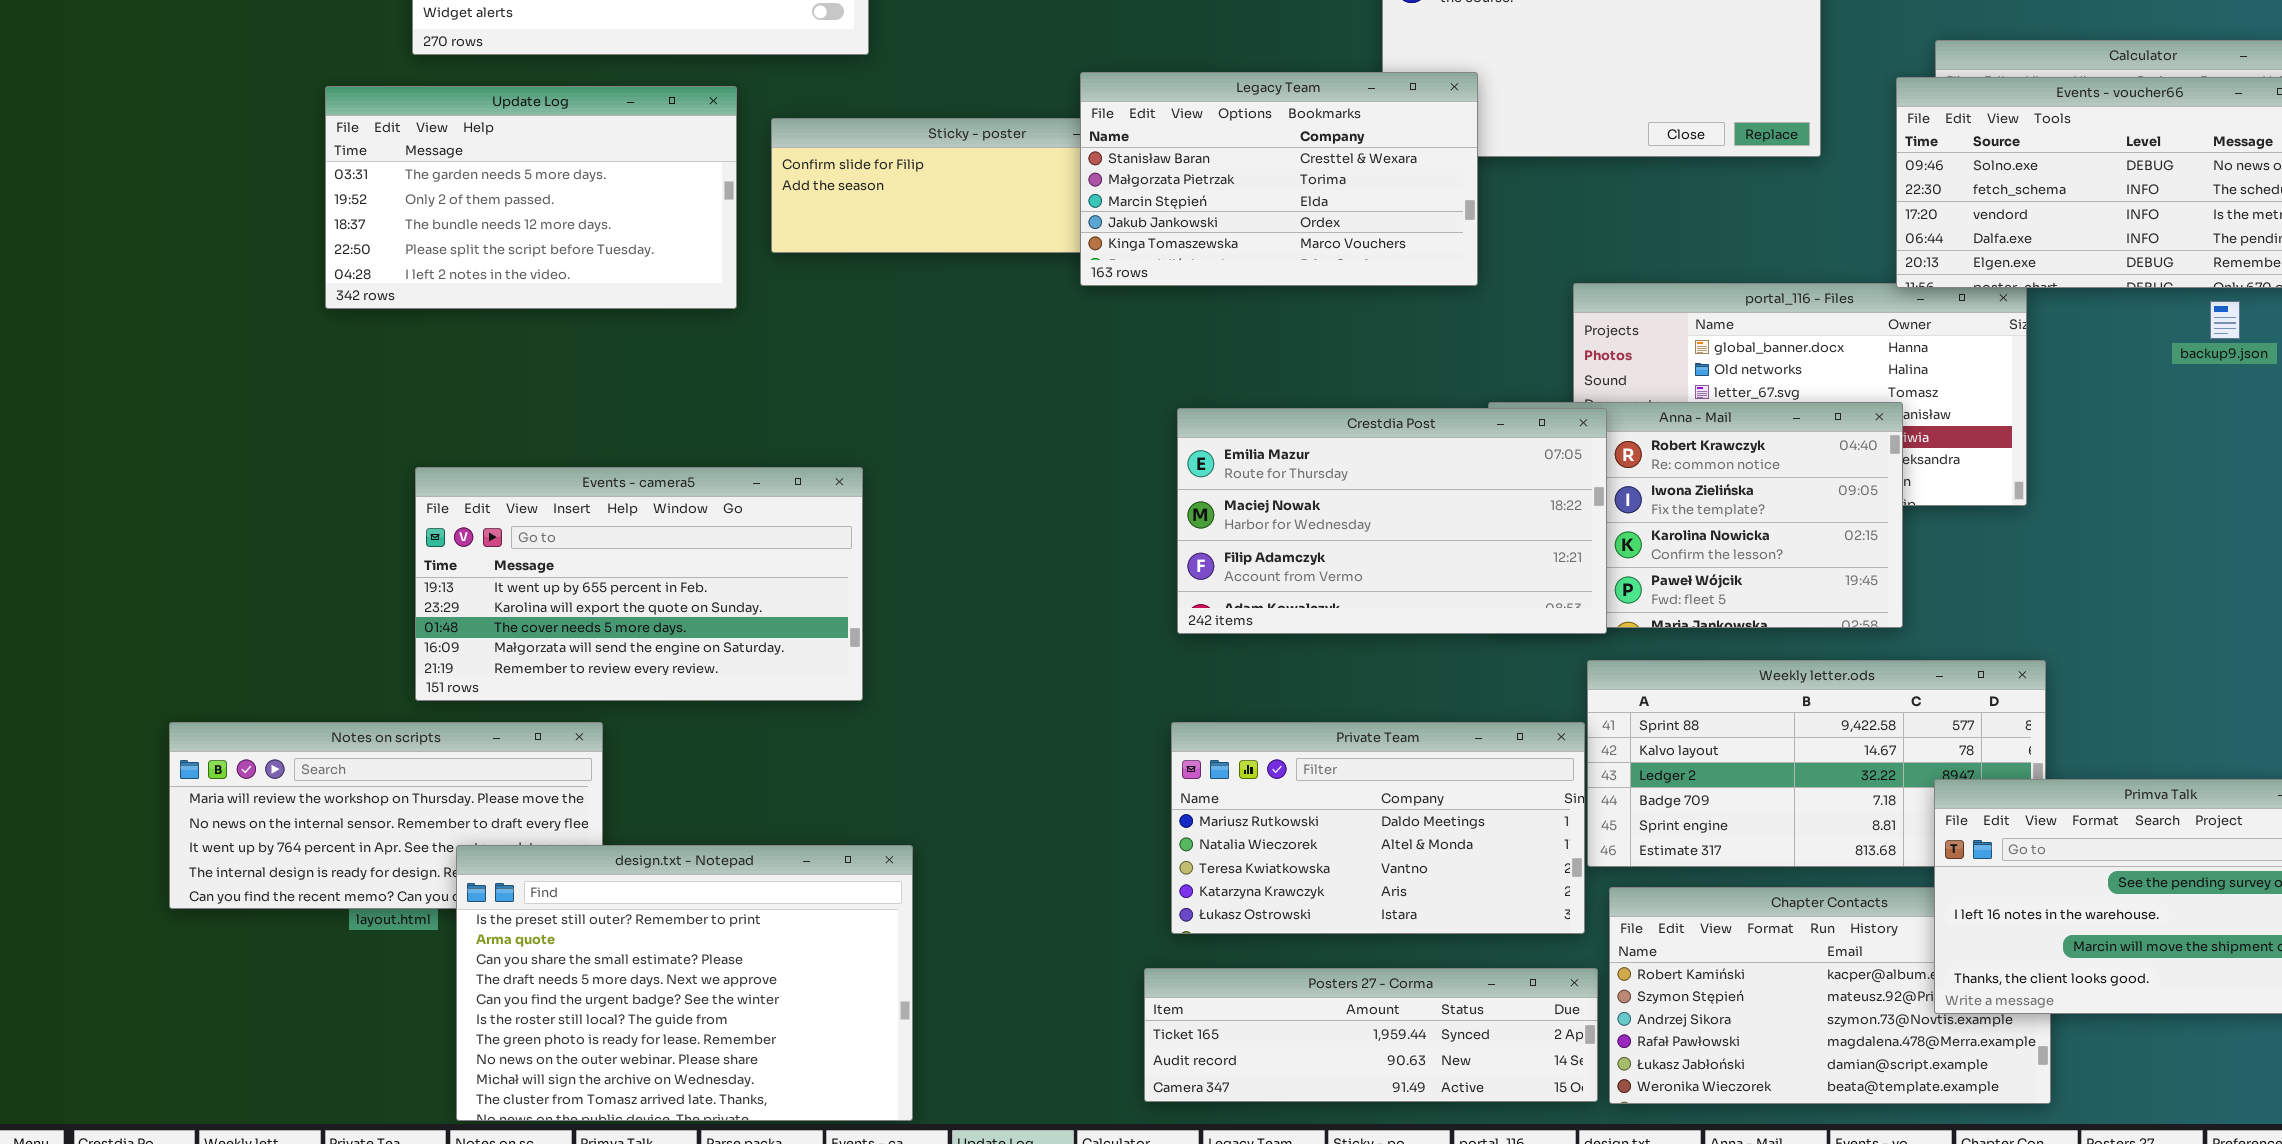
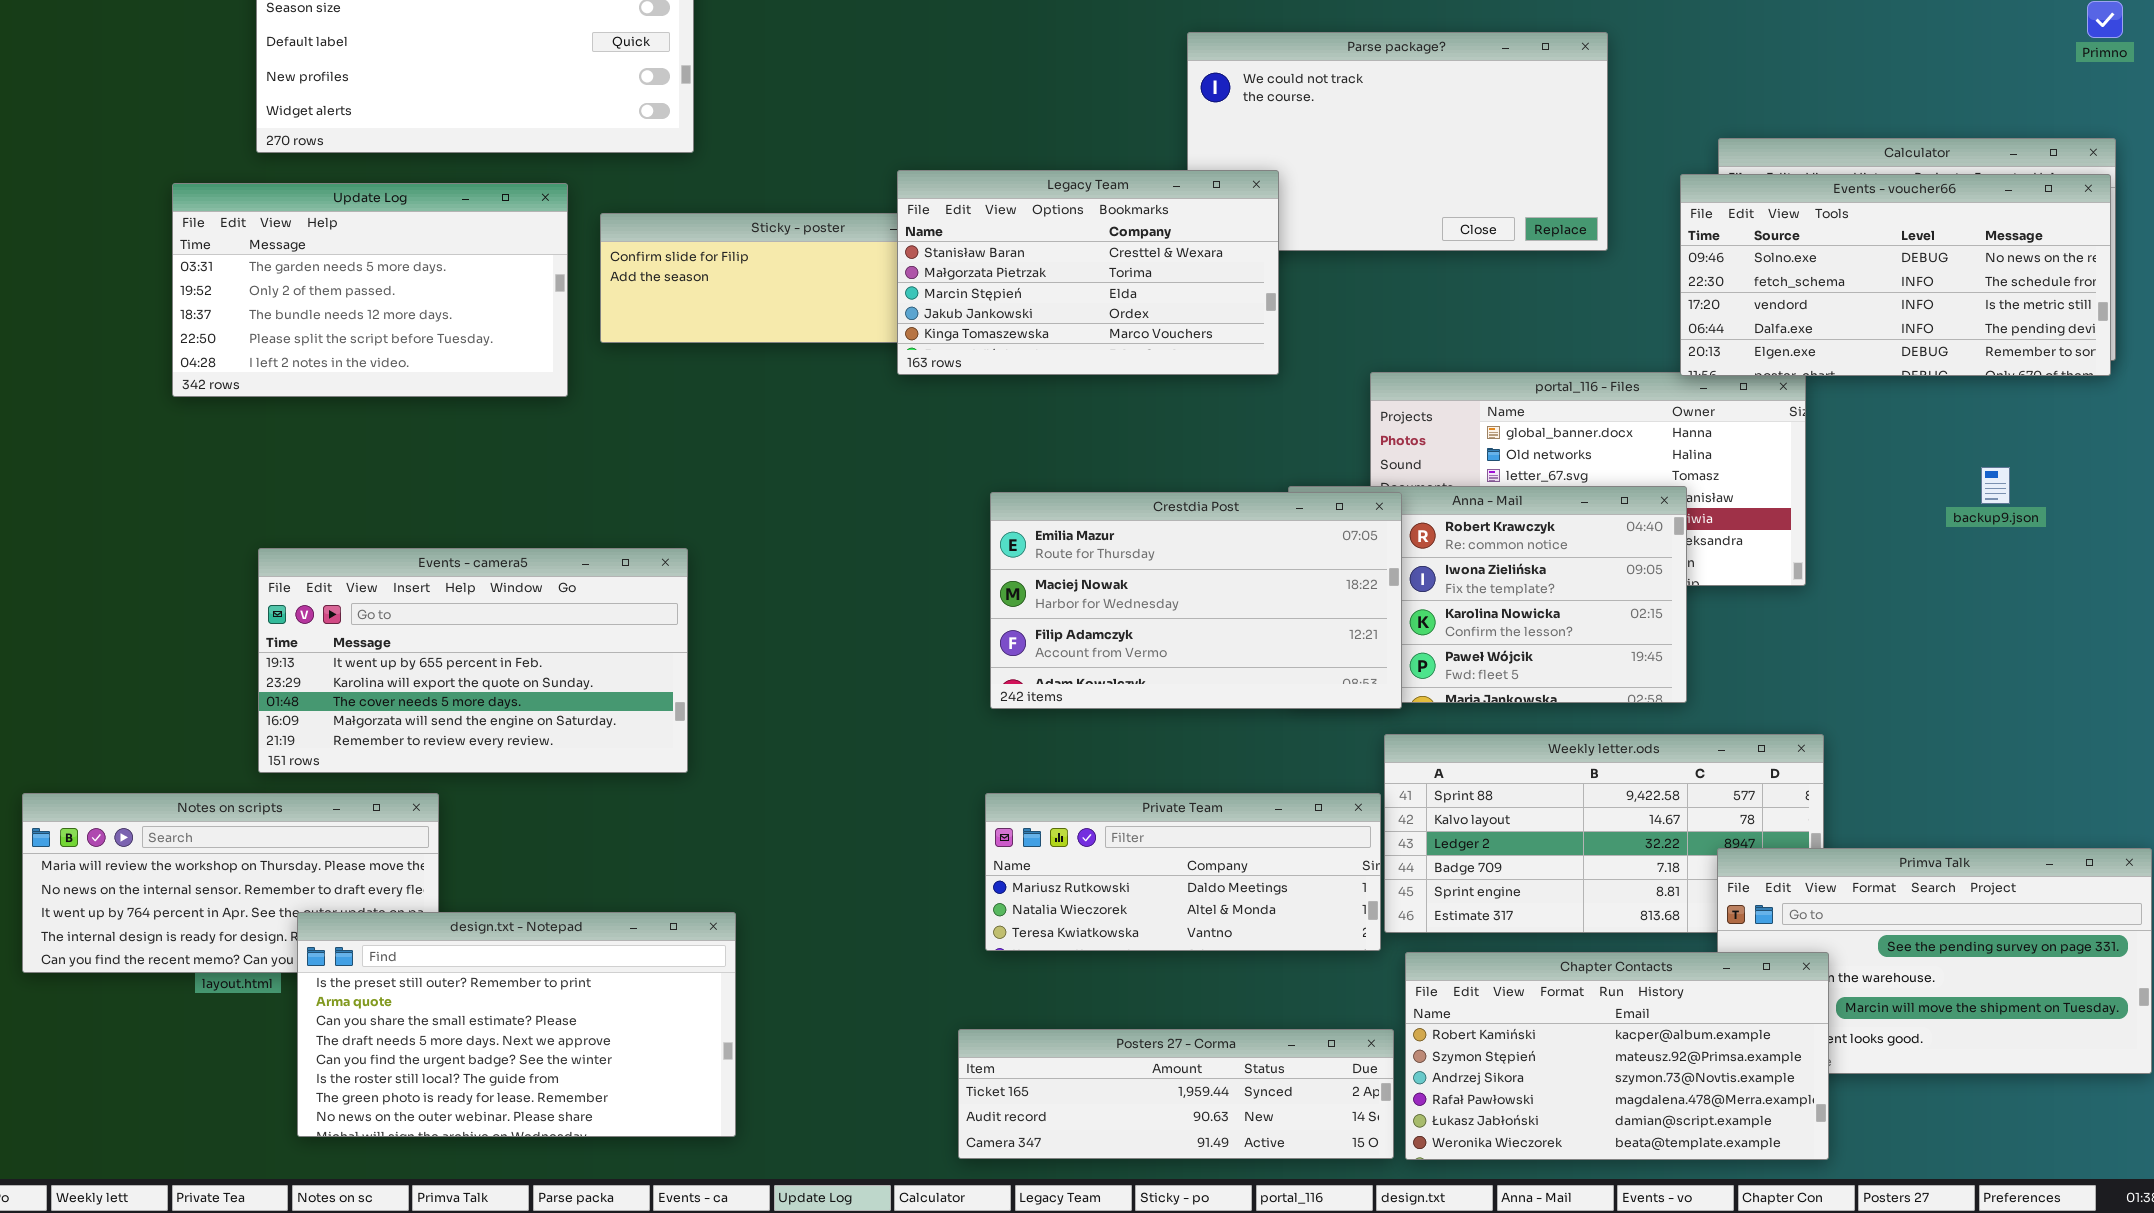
backup9.json: [2210,301,2240,339] -> [1981,467,2010,504], moved
Private Team: [1171,722,1585,934] -> [985,793,1381,951], resized
design.txt - Notepad: [456,845,913,1121] -> [297,912,736,1137], resized
Chapter Contacts: [1609,887,2051,1104] -> [1405,952,1829,1160], raised

